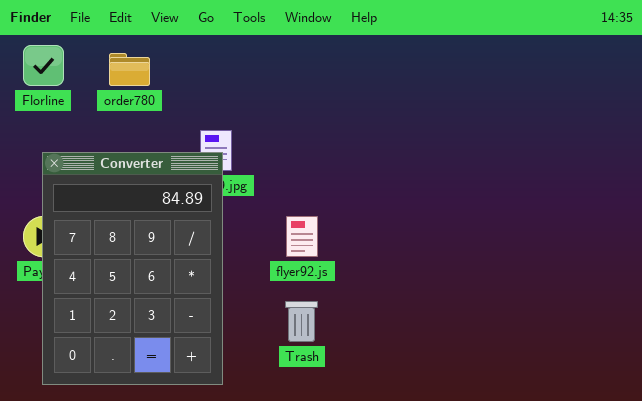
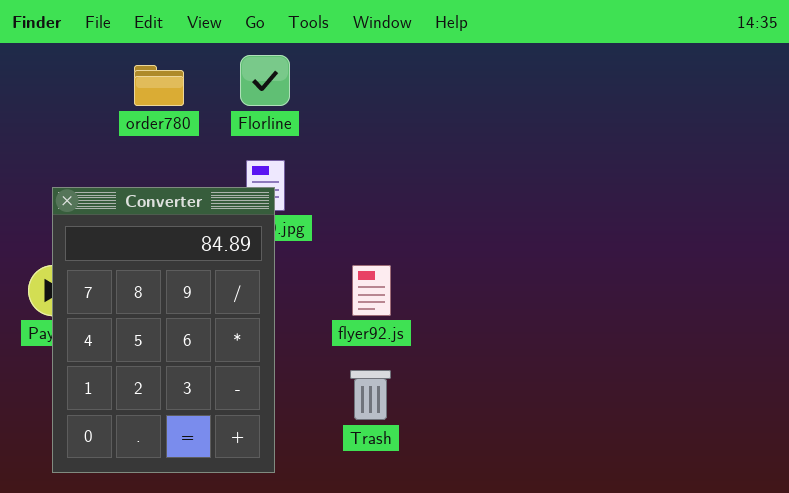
Florline: [23,45,64,86] -> [240,55,290,106], moved

